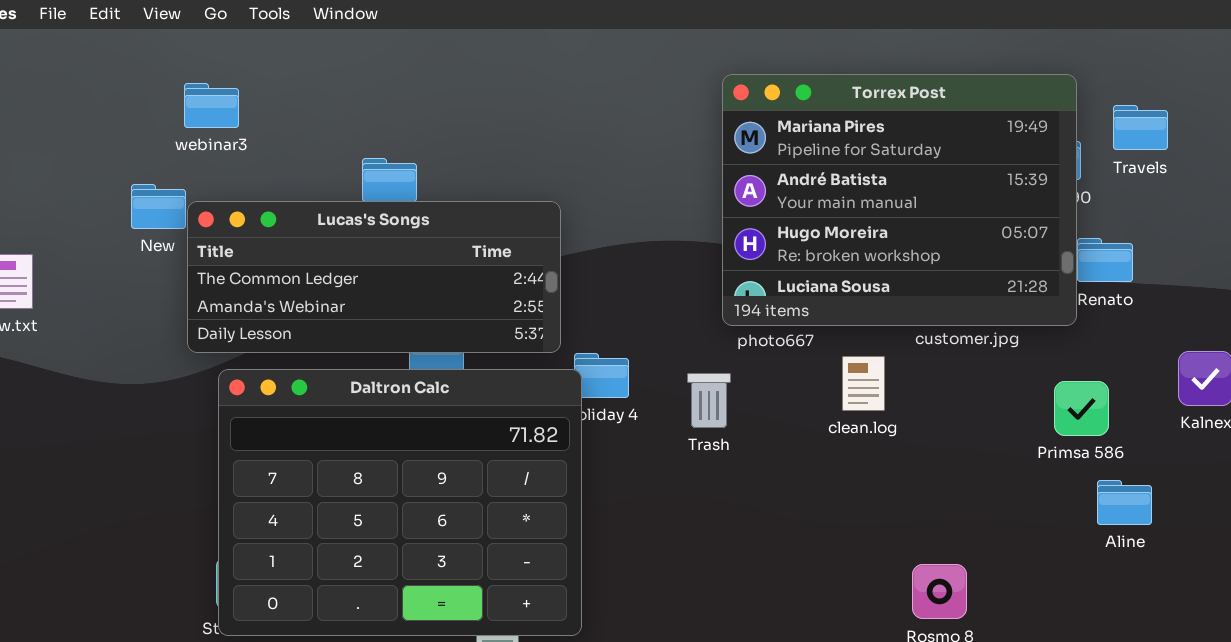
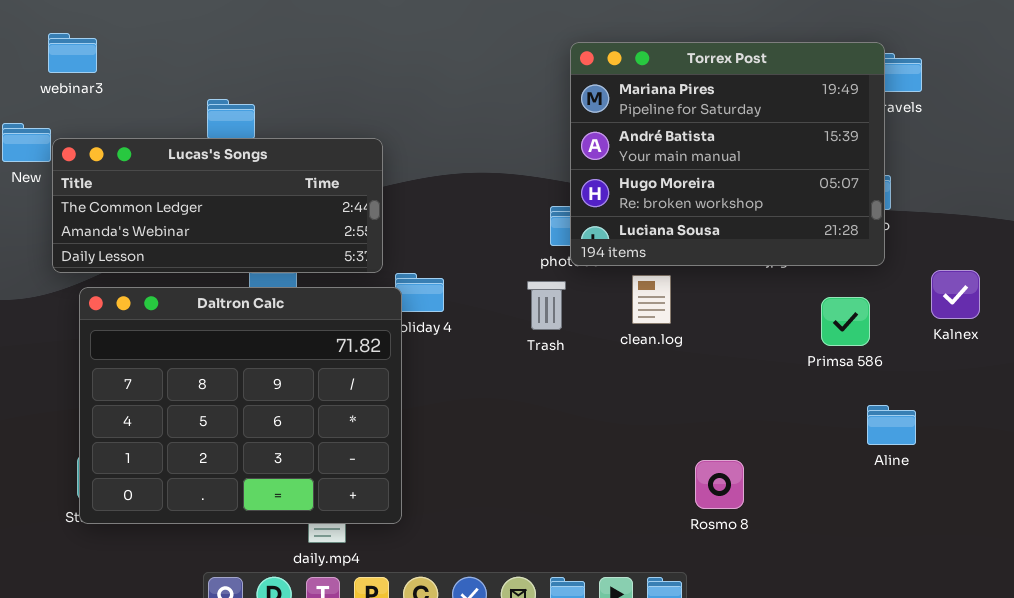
Torrex Post: [722,74,1077,326] -> [570,42,885,266], moved
Trash: [687,373,731,428] -> [527,281,566,330], moved
Aline: [1097,480,1152,525] -> [867,405,916,445], moved

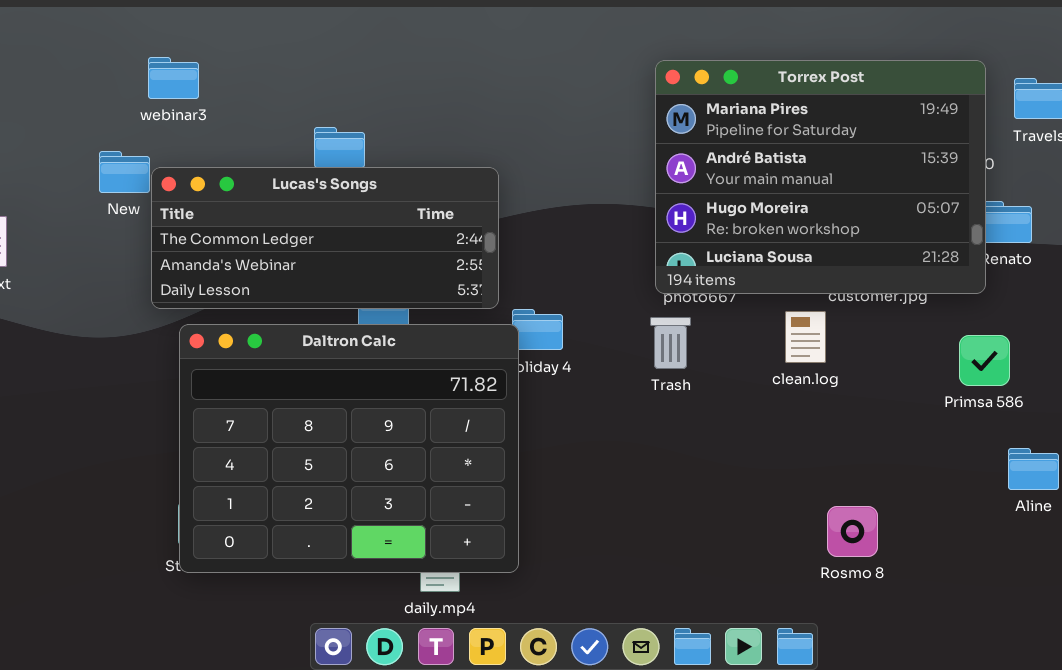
Torrex Post: [570,42,885,266] -> [655,60,986,294], moved
clean.log: [632,275,671,324] -> [785,311,826,363], moved

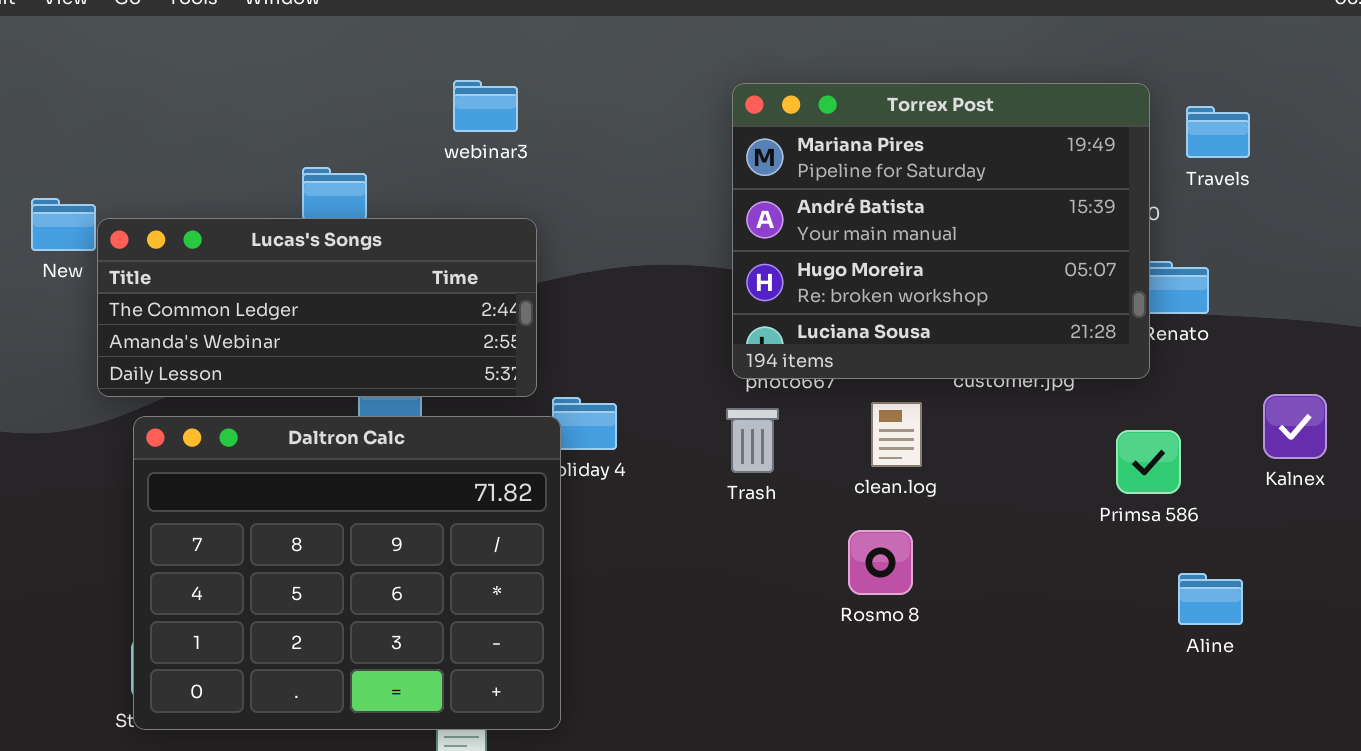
webinar3: [148,57,199,99] -> [453,80,518,132], moved
clean.log: [785,311,826,363] -> [871,402,922,467], moved
Rosmo 8: [827,506,878,557] -> [848,530,913,595], moved

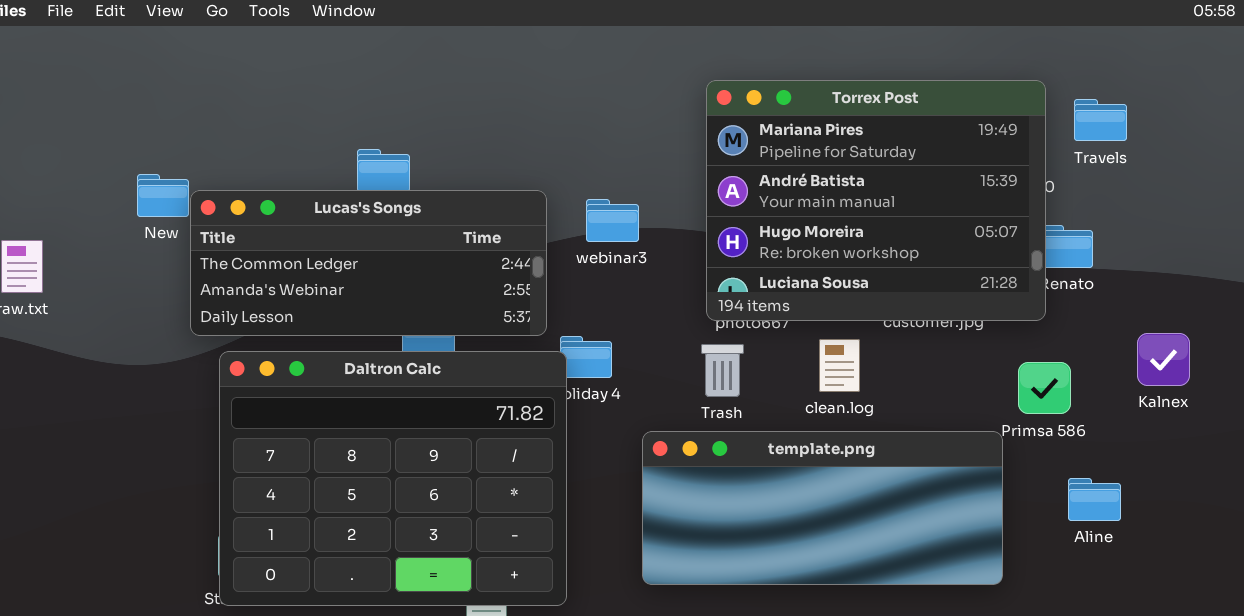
webinar3: [453,80,518,132] -> [586,199,639,242], moved
template.png: none -> [642,431,1003,585], opened

